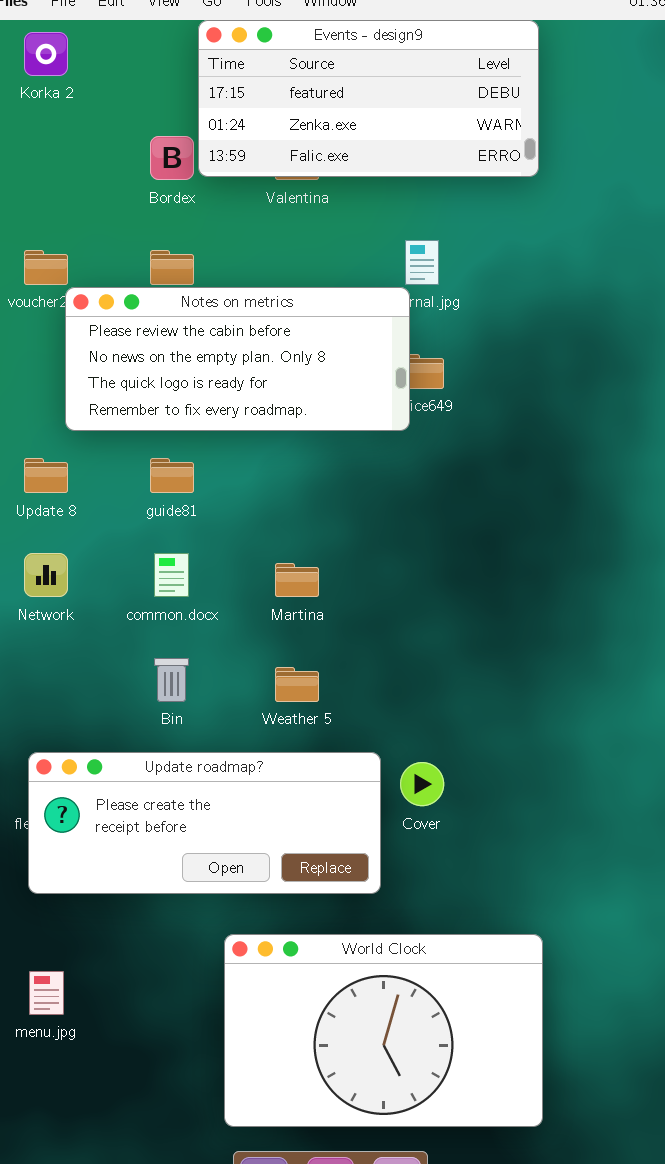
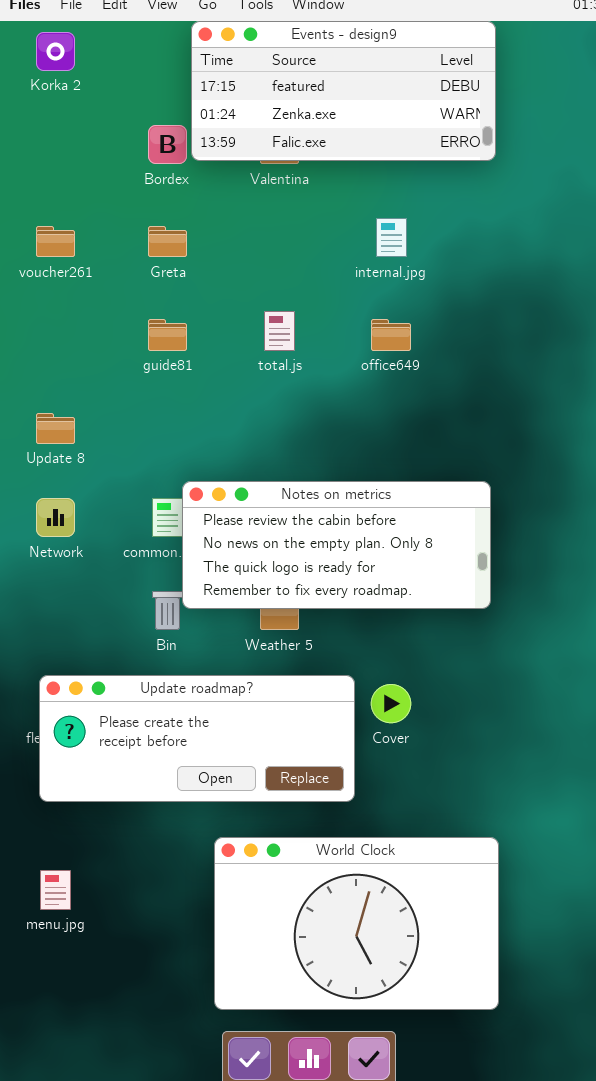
Notes on metrics: [65,287,410,431] -> [182,481,491,609], moved
guide81: [150,458,194,493] -> [148,319,187,351], moved

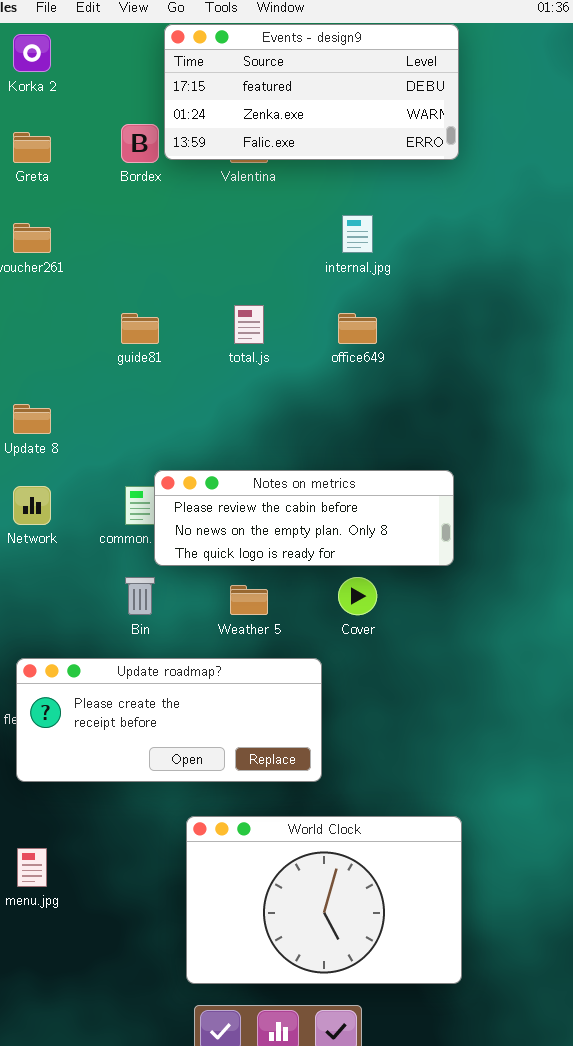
Greta: [148,226,187,257] -> [13,132,51,163], moved
Notes on metrics: [182,481,491,609] -> [154,470,454,566], resized
Cover: [371,684,411,723] -> [338,577,377,615], moved

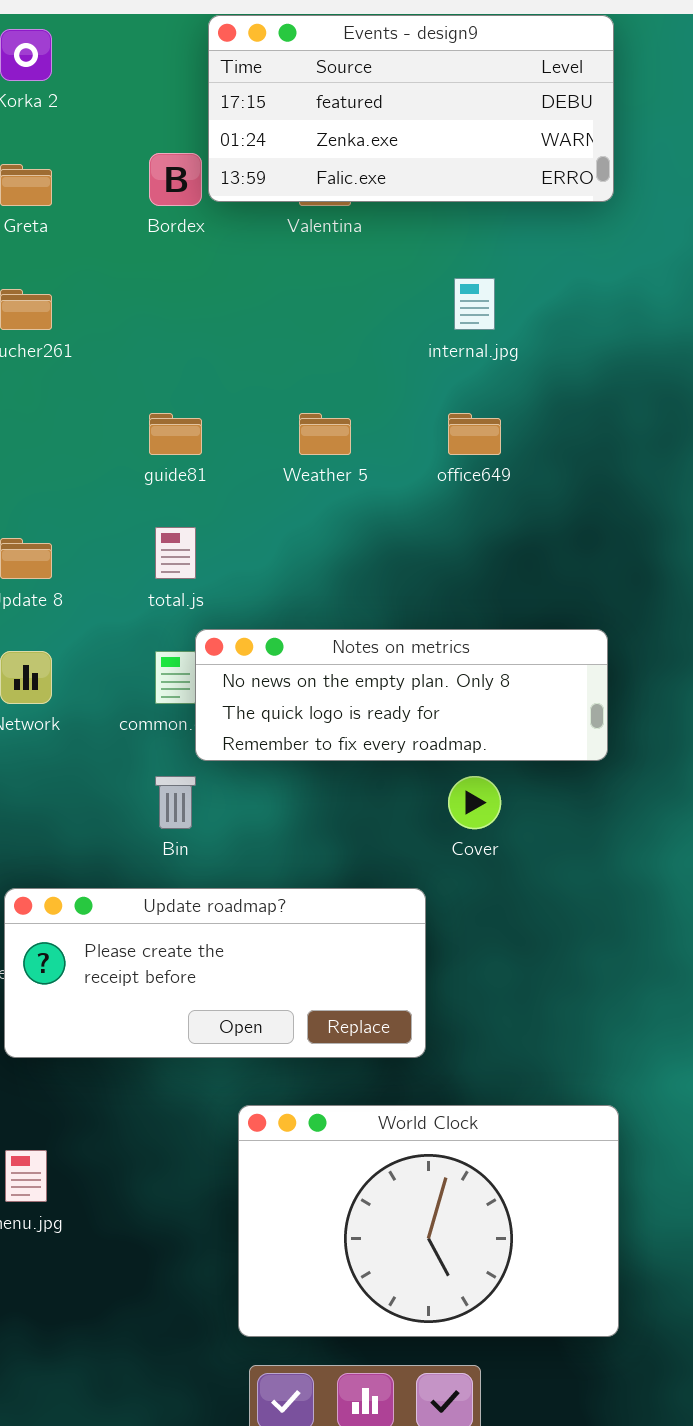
total.js: [234,305,264,344] -> [155,527,196,579], moved
Notes on metrics: [154,470,454,566] -> [195,629,608,761], scrolled down 1 row
Weather 5: [230,585,268,615] -> [299,413,351,455], moved

